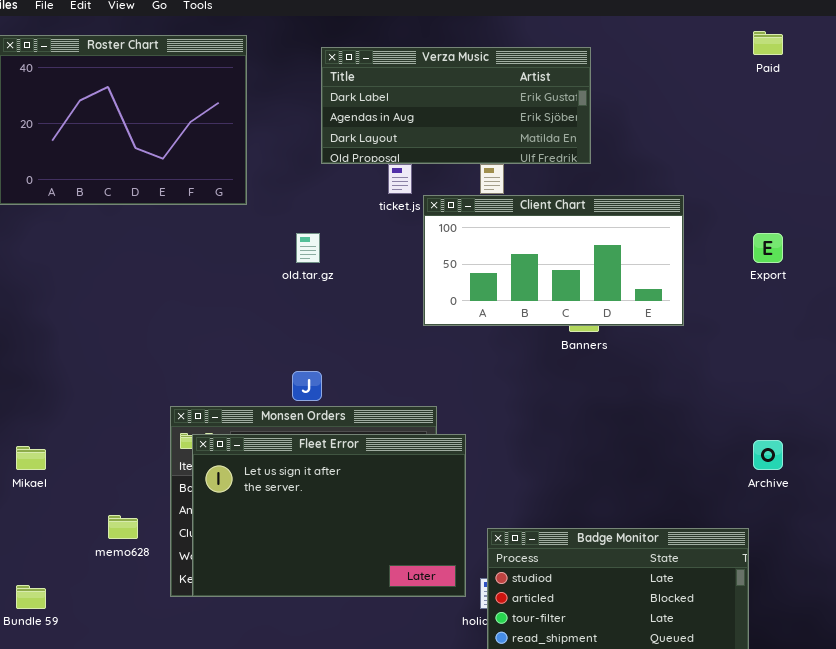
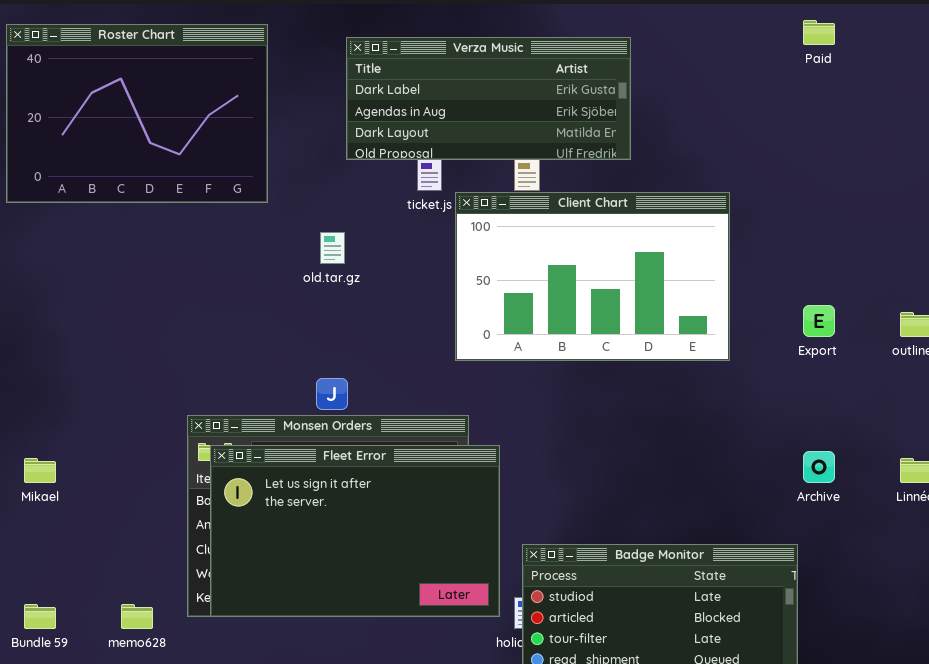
Client Chart: [423,195,684,326] -> [455,192,730,361], resized
Export: [753,233,783,263] -> [803,305,835,337], moved
memo628: [108,515,138,539] -> [121,604,153,629], moved

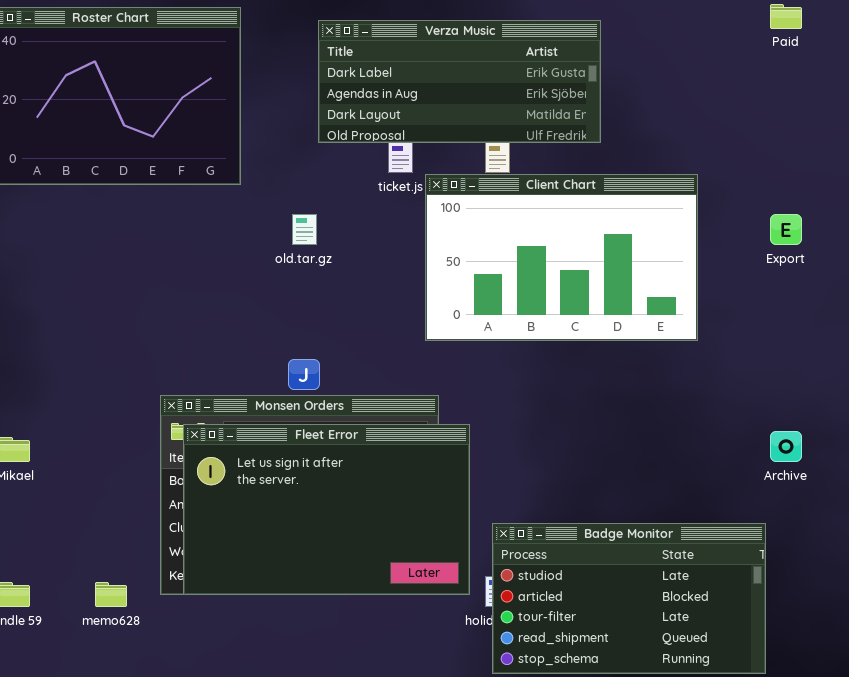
Export: [803,305,835,337] -> [770,214,802,245], moved

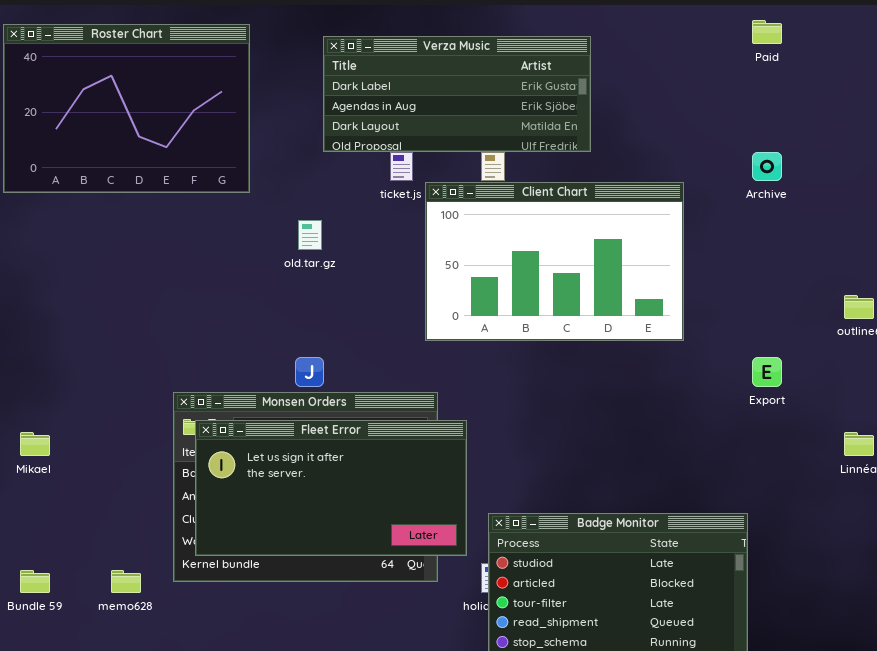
Export: [770,214,802,245] -> [752,357,782,387], moved
Fleet Error: [183,424,470,595] -> [195,420,467,556], resized
Archive: [770,431,802,462] -> [752,152,782,181], moved

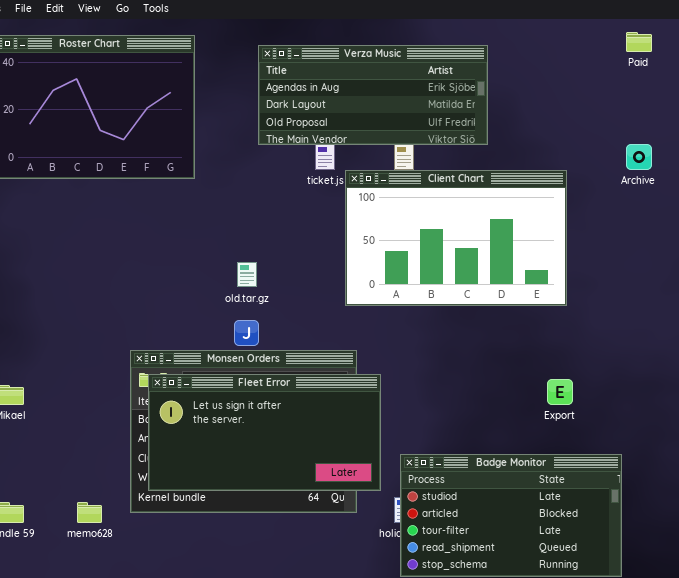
Verza Music: [323,36,591,152] -> [258,45,488,145], scrolled down 1 row
old.tar.gz: [298,220,322,250] -> [237,262,257,287], moved
Export: [752,357,782,387] -> [547,379,573,405], moved

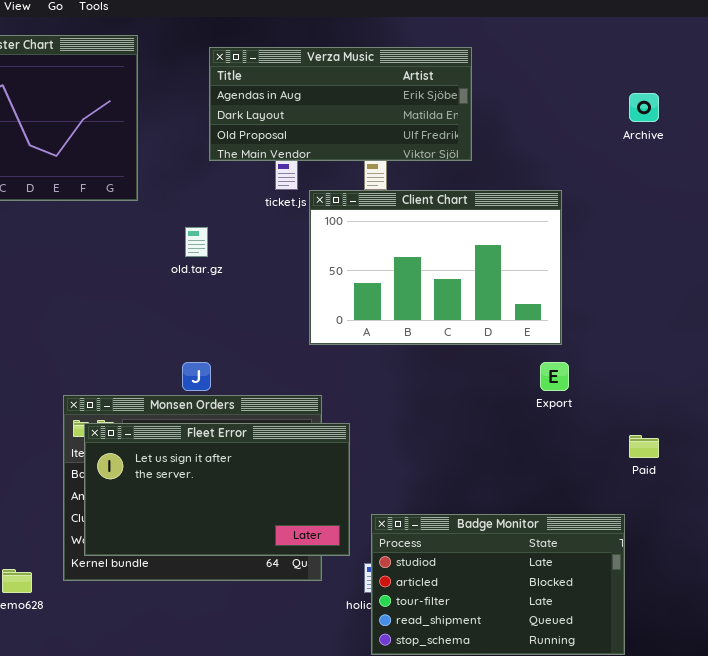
Paid: [626,32,652,52] -> [629,435,659,458], moved
Archive: [626,144,652,170] -> [629,93,659,122], moved
old.tar.gz: [237,262,257,287] -> [185,227,208,257], moved
Export: [547,379,573,405] -> [540,362,569,391], moved

